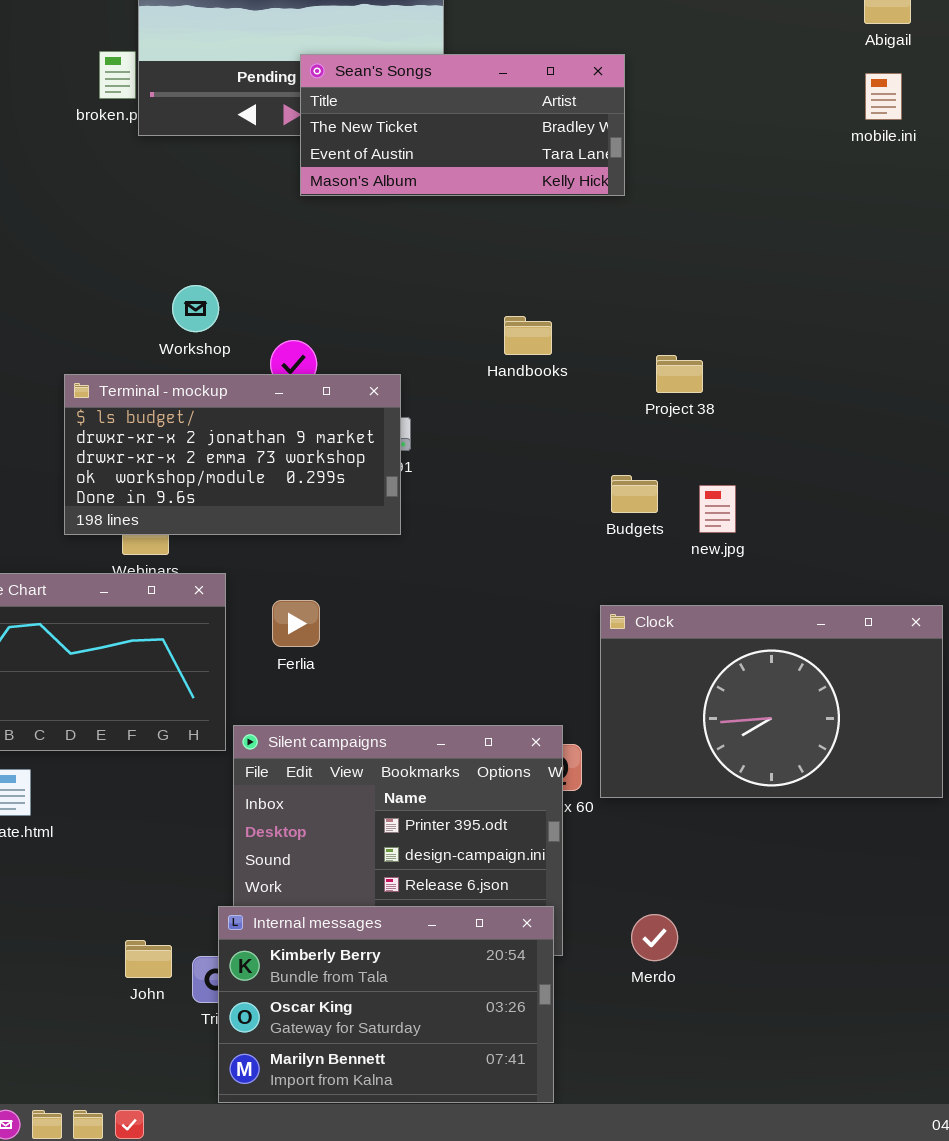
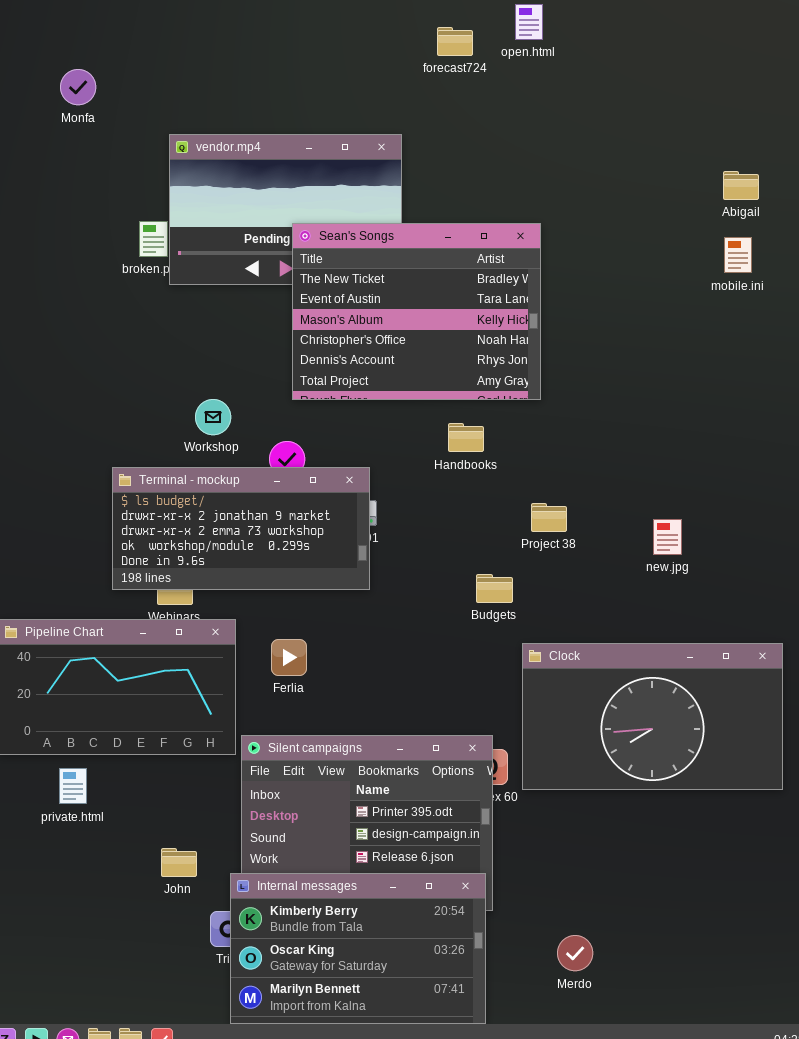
Sean's Songs: [300,54,625,196] -> [292,223,541,400], resized
Project 38: [656,355,703,393] -> [531,503,567,532], moved
Budgets: [611,475,658,513] -> [476,574,513,603], moved
new.jpg: [699,485,736,533] -> [653,519,682,555], moved
Merdo: [631,914,678,961] -> [557,935,593,971], moved
John: [125,940,172,978] -> [161,848,197,877], moved

